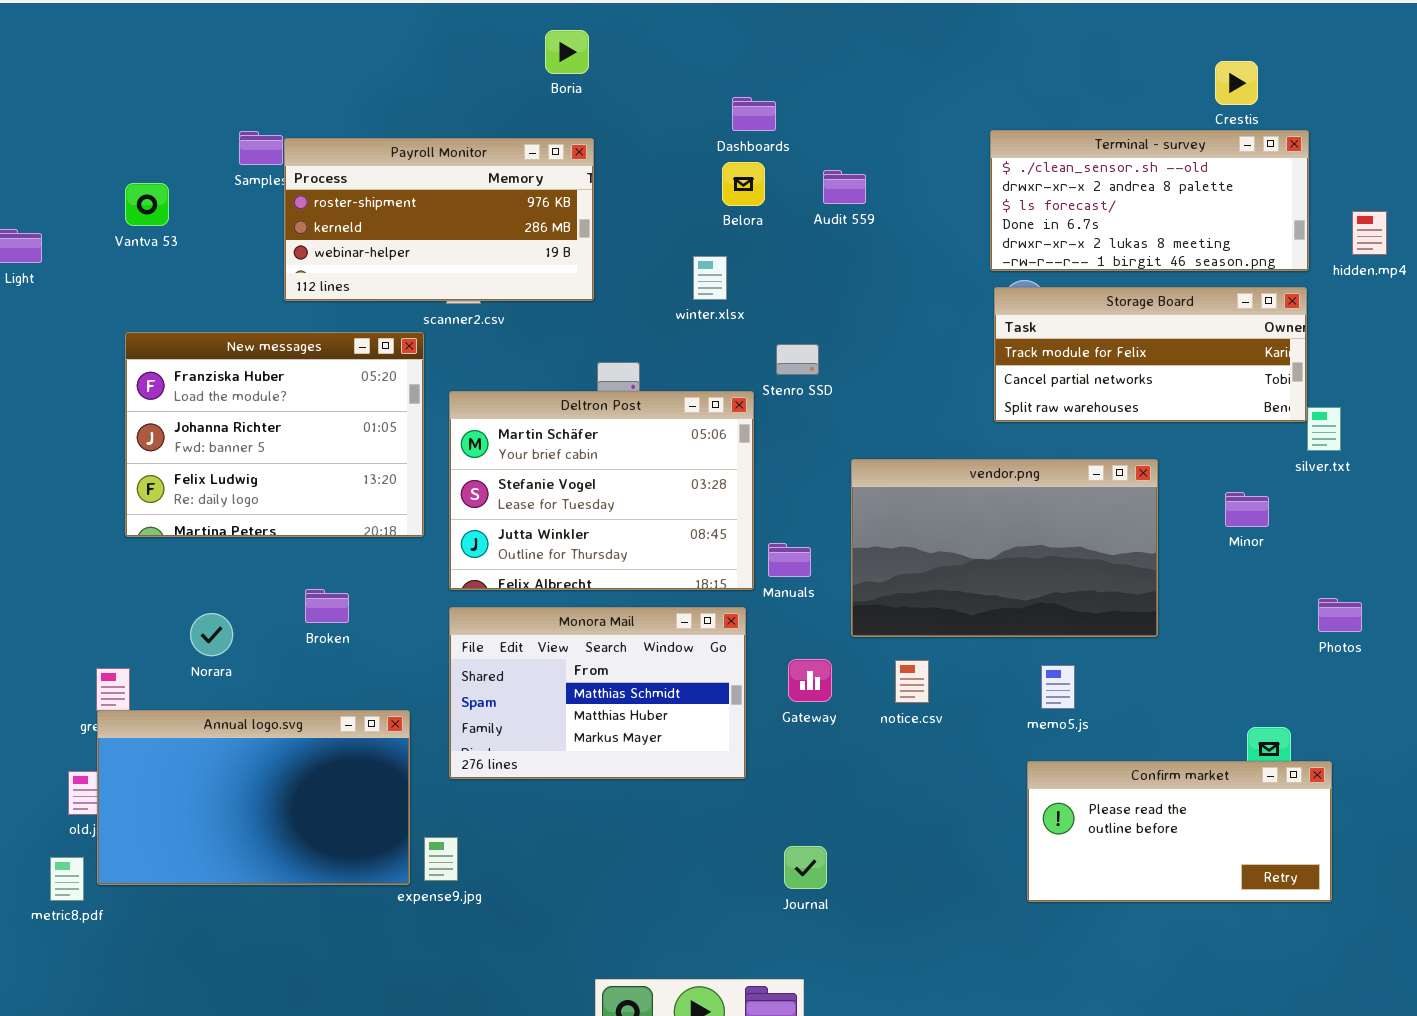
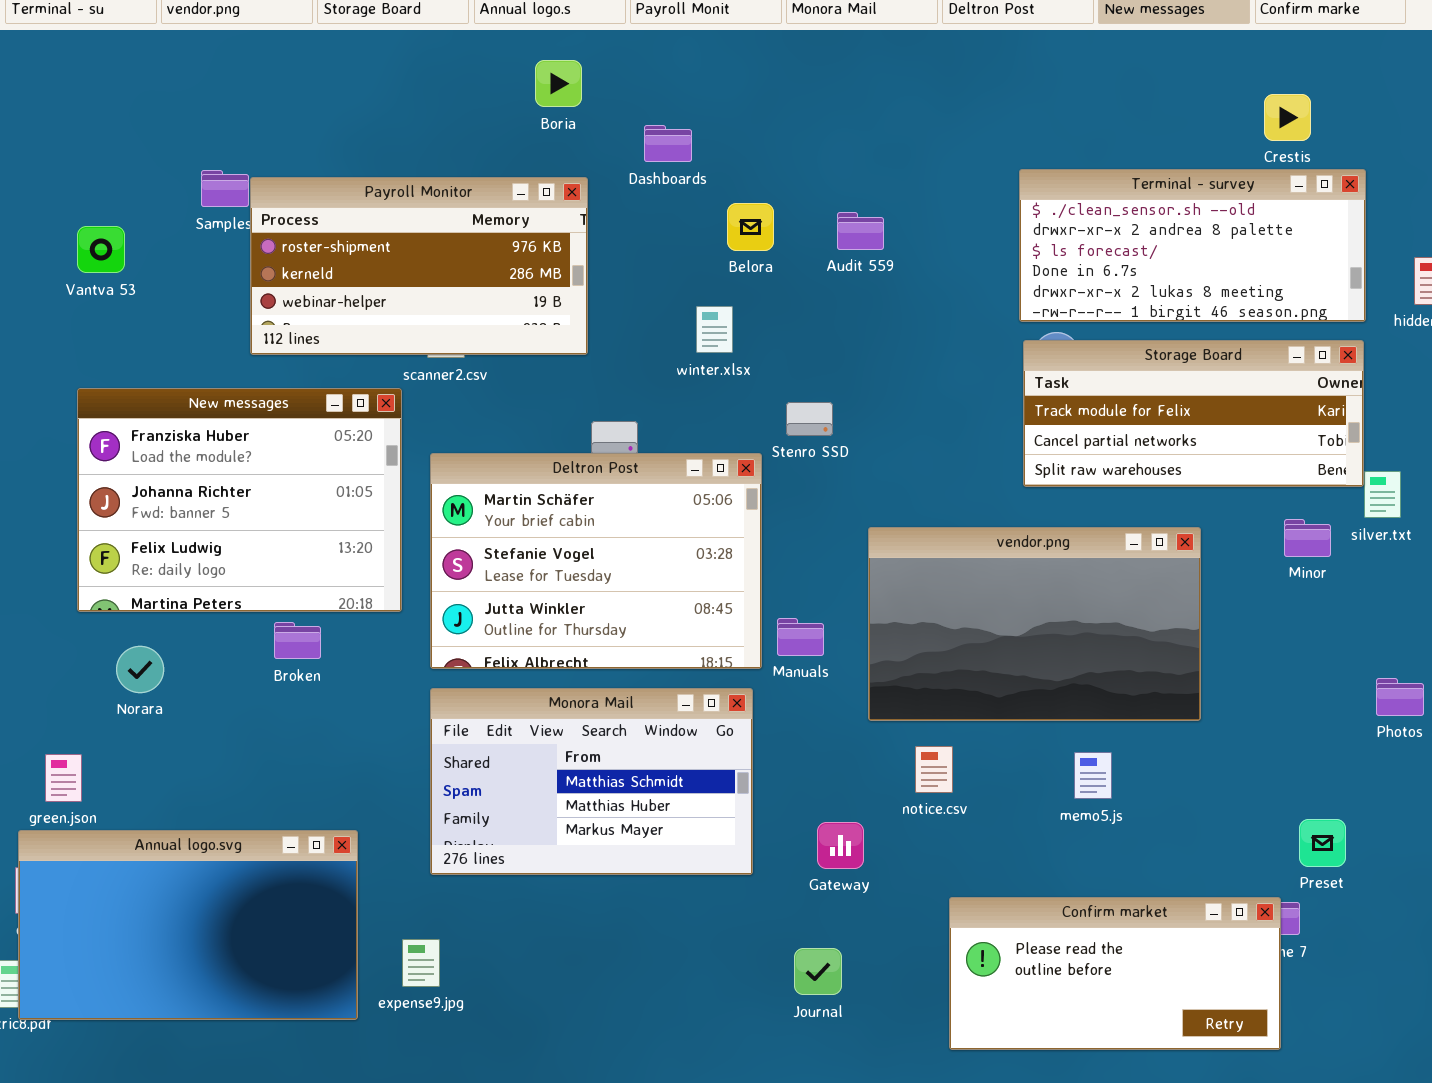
Dashboards: [732,97,776,131] -> [644,125,692,162], moved
Minor: [1225,492,1269,527] -> [1284,519,1331,557], moved
Broken: [305,589,349,623] -> [274,622,321,659], moved
Norara: [190,613,233,656] -> [116,646,164,693], moved
Gateway: [788,659,832,702] -> [817,822,864,869], moved
Annual logo.svg: [97,710,410,885] -> [18,830,358,1020], moved
Confirm market: [1027,761,1332,902] -> [949,897,1281,1050], moved

